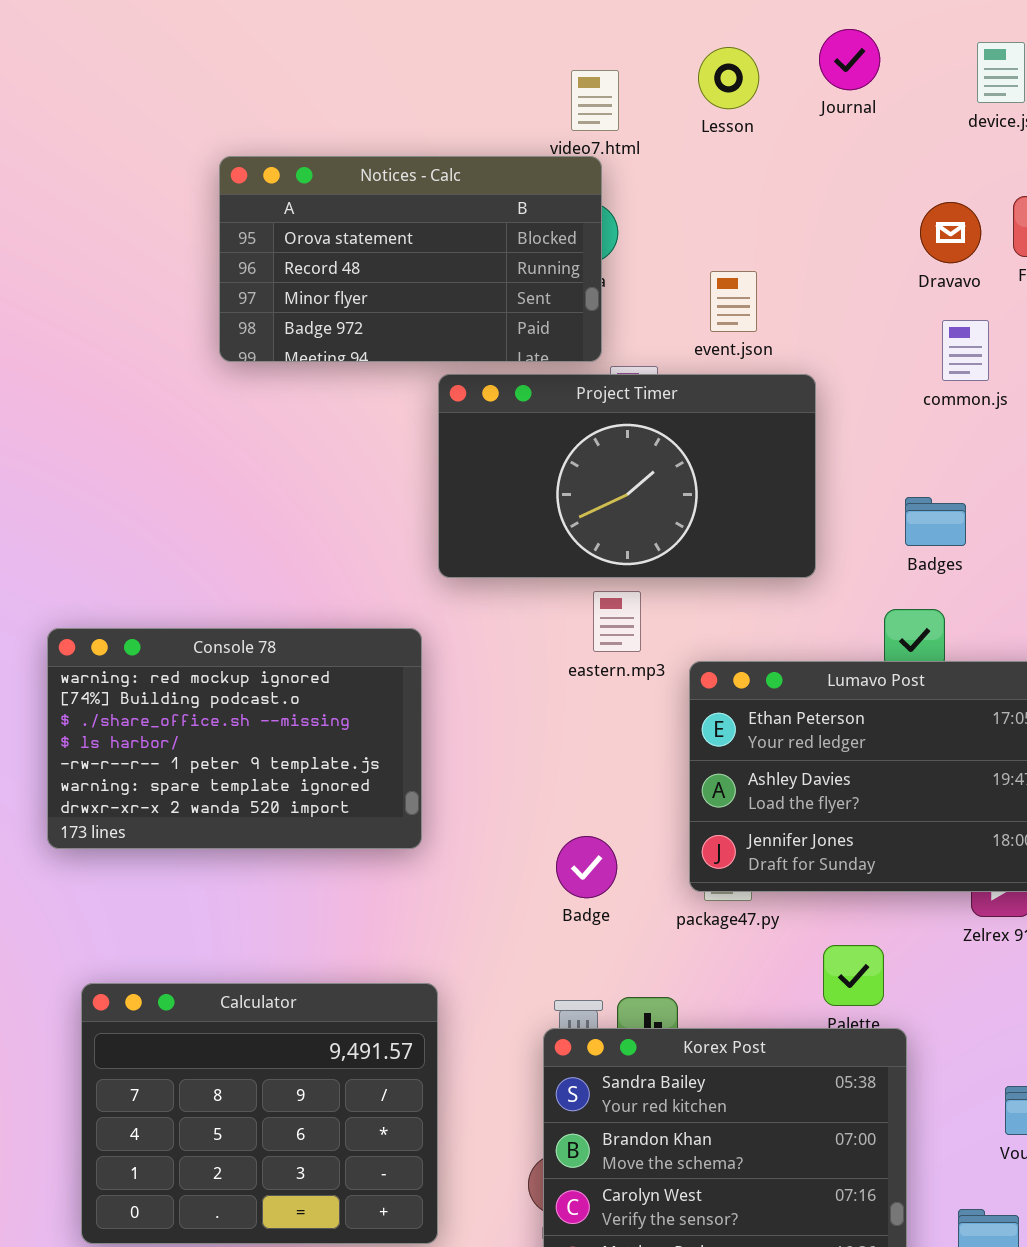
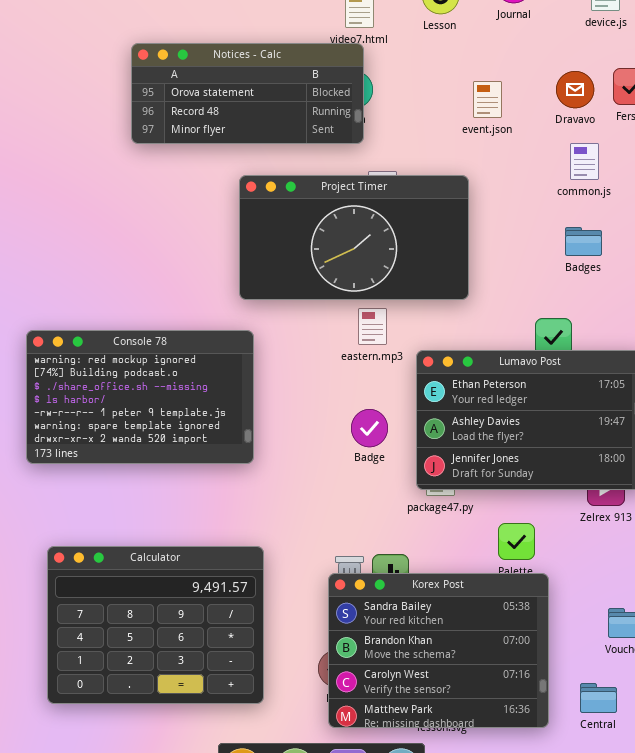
Notices - Calc: [219,156,602,362] -> [131,43,364,144], resized
event.json: [710,271,757,332] -> [473,81,502,118], moved
Project Timer: [438,374,816,578] -> [239,175,469,300], moved
Badges: [905,497,966,546] -> [565,227,602,256], moved
Badge: [556,836,617,898] -> [351,409,388,447], moved

